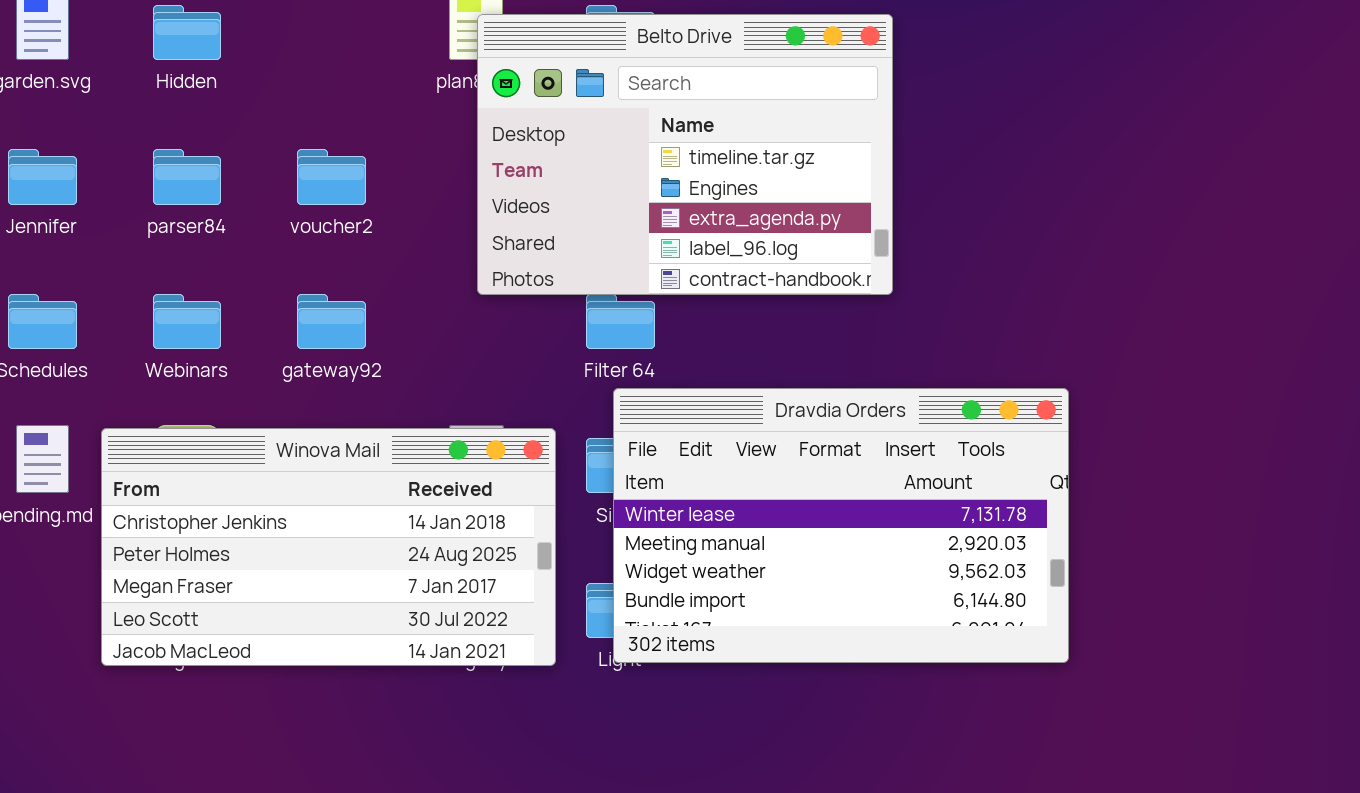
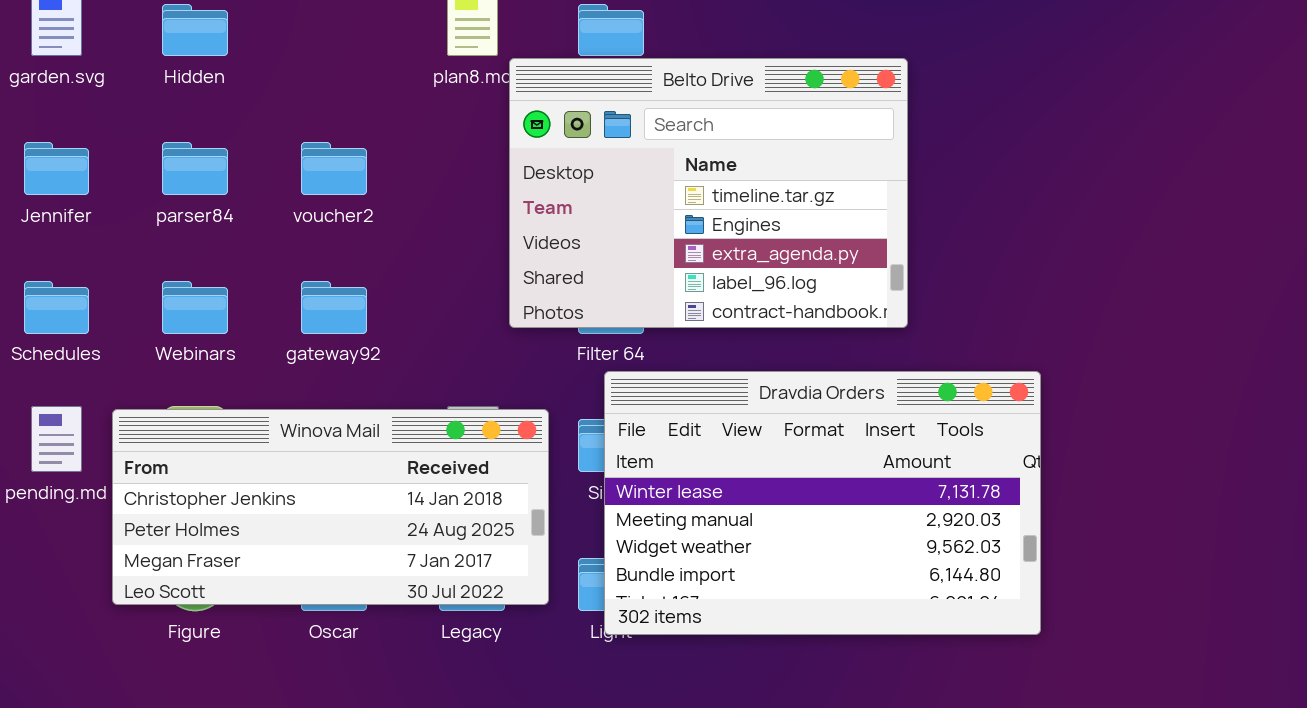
Belto Drive: [477,14,893,295] -> [509,58,908,328], moved
Winova Mail: [101,428,556,666] -> [112,409,549,605], resized

